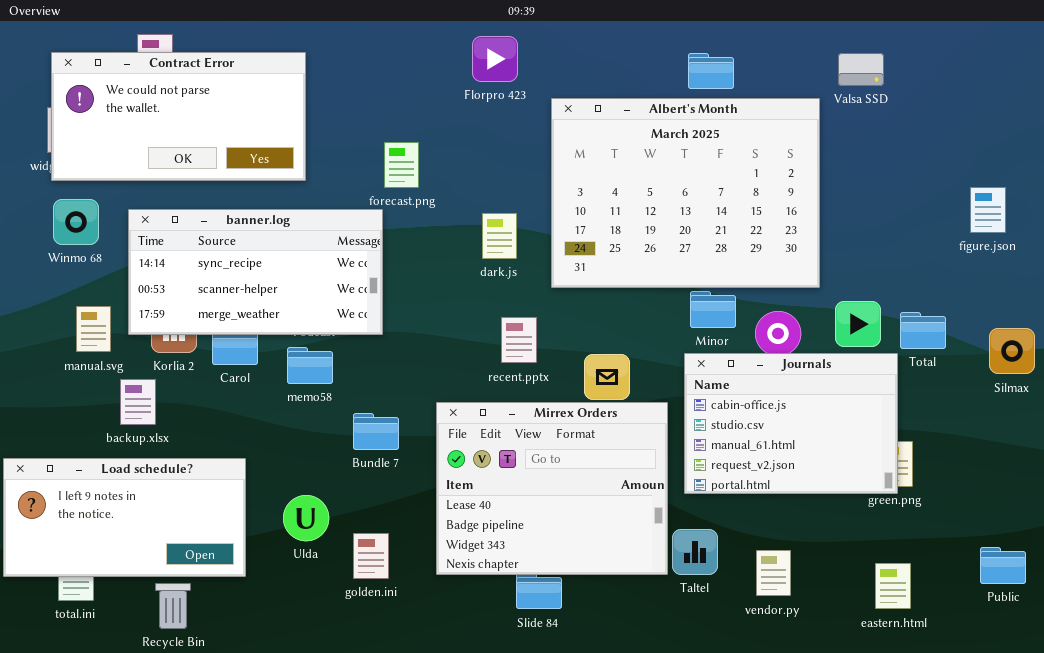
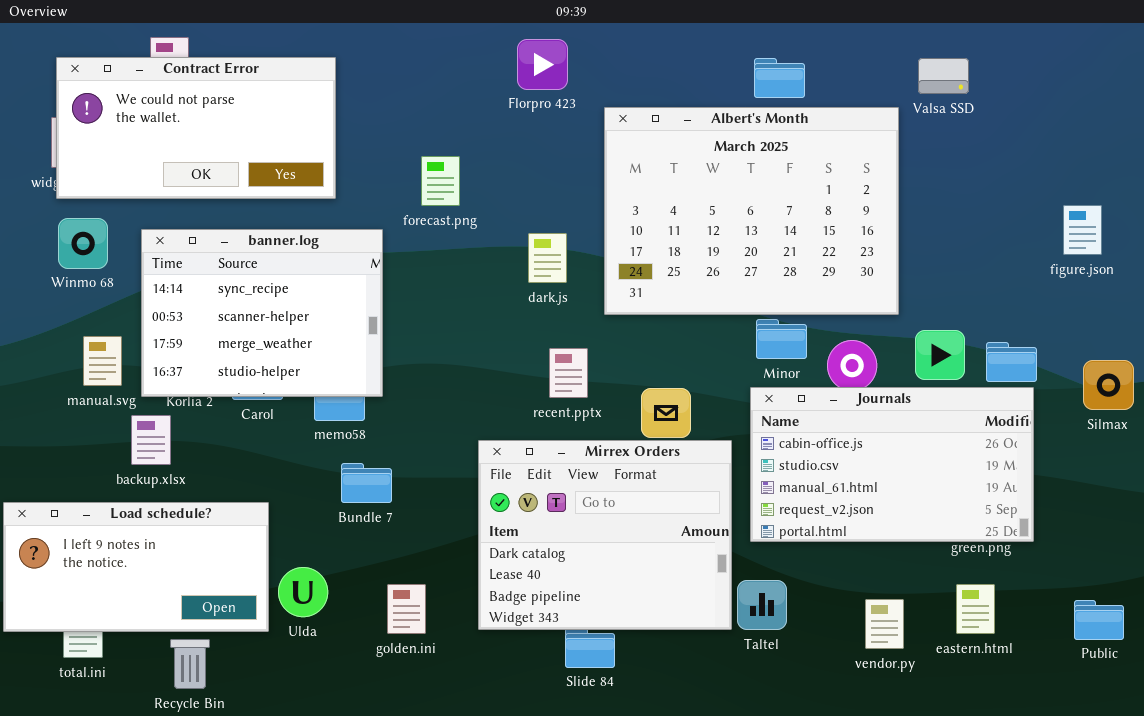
banner.log: [128,209,383,335] -> [141,229,383,397], resized
Journals: [684,353,898,494] -> [750,387,1034,542], resized
Mirrex Orders: [436,402,668,575] -> [478,440,732,630], scrolled up 1 row
Bundle 7: [353,413,399,450] -> [341,463,392,503], moved
Ulda: [283,495,329,541] -> [278,567,328,617], moved
vendor.py: [756,550,791,596] -> [865,599,904,649], moved
eastern.html: [875,563,911,609] -> [956,584,995,634], moved

